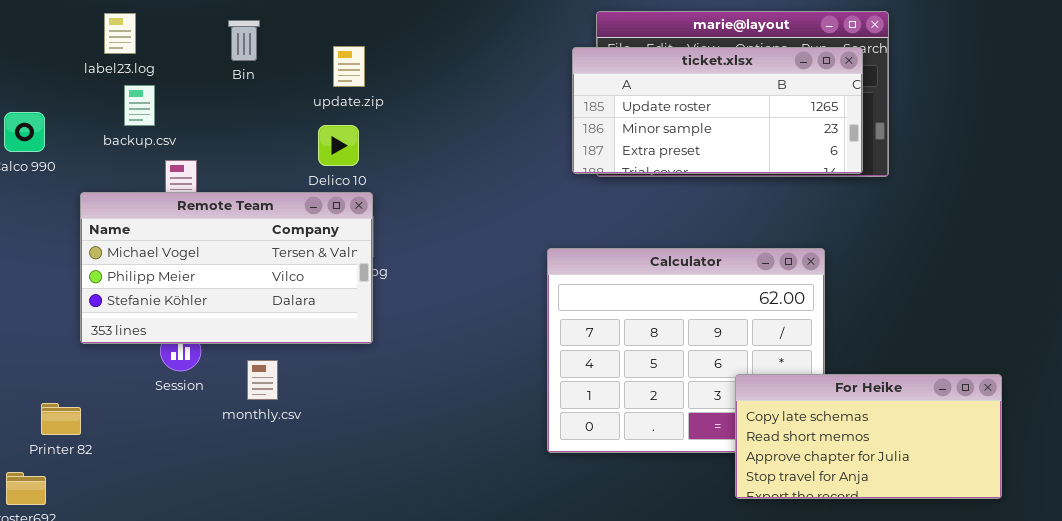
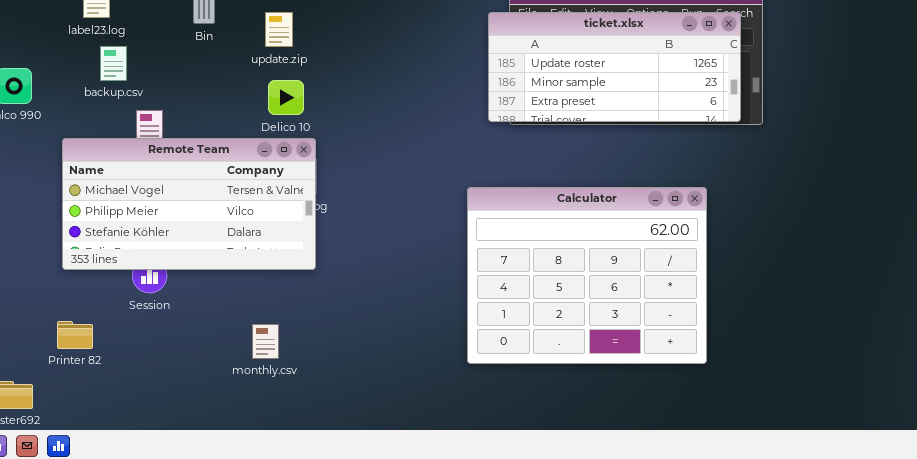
update.zip: [333,46,365,87] -> [265,12,293,47], moved
monthly.csv: [247,360,278,400] -> [252,324,279,359], moved
For Heike: [735,374,1002,499] -> none, closed
Printer 82: [41,403,81,435] -> [57,321,93,349], moved

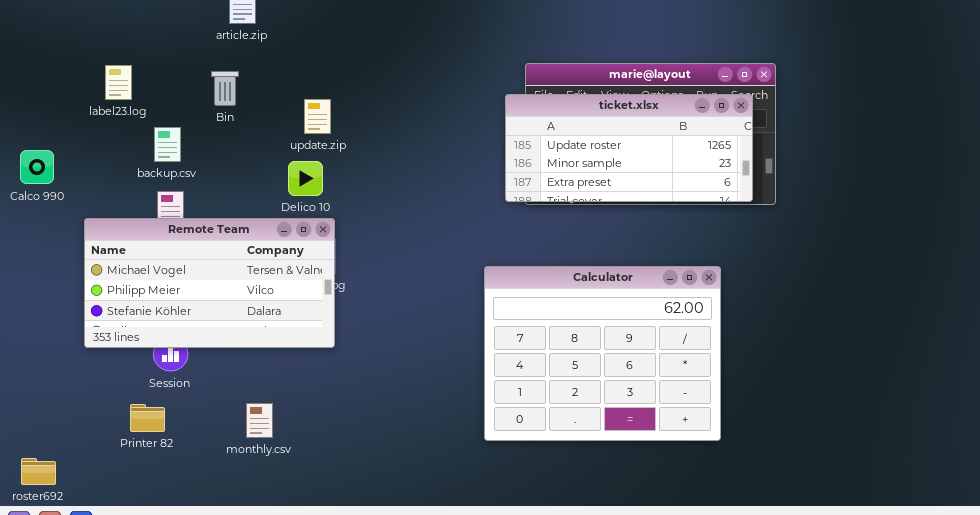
update.zip: [265,12,293,47] -> [304,99,331,134], moved
backup.csv: [100,46,127,81] -> [154,127,181,162], moved
Printer 82: [57,321,93,349] -> [130,404,165,432], moved
monthly.csv: [252,324,279,359] -> [246,403,273,438], moved

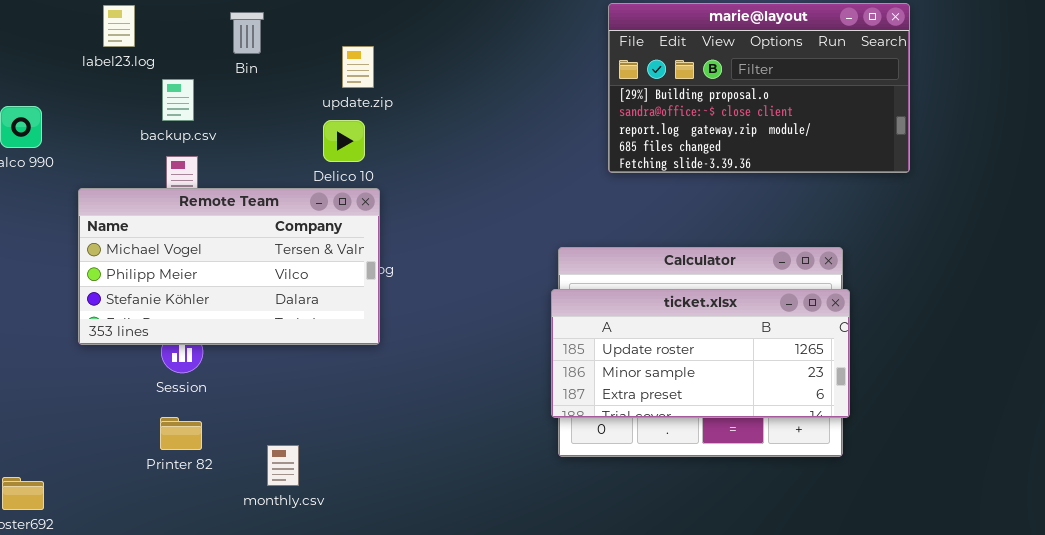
ticket.xlsx: [505,94,753,202] -> [551,289,850,418], moved
monthly.csv: [246,403,273,438] -> [267,445,299,486], moved
Printer 82: [130,404,165,432] -> [160,417,202,450], moved

